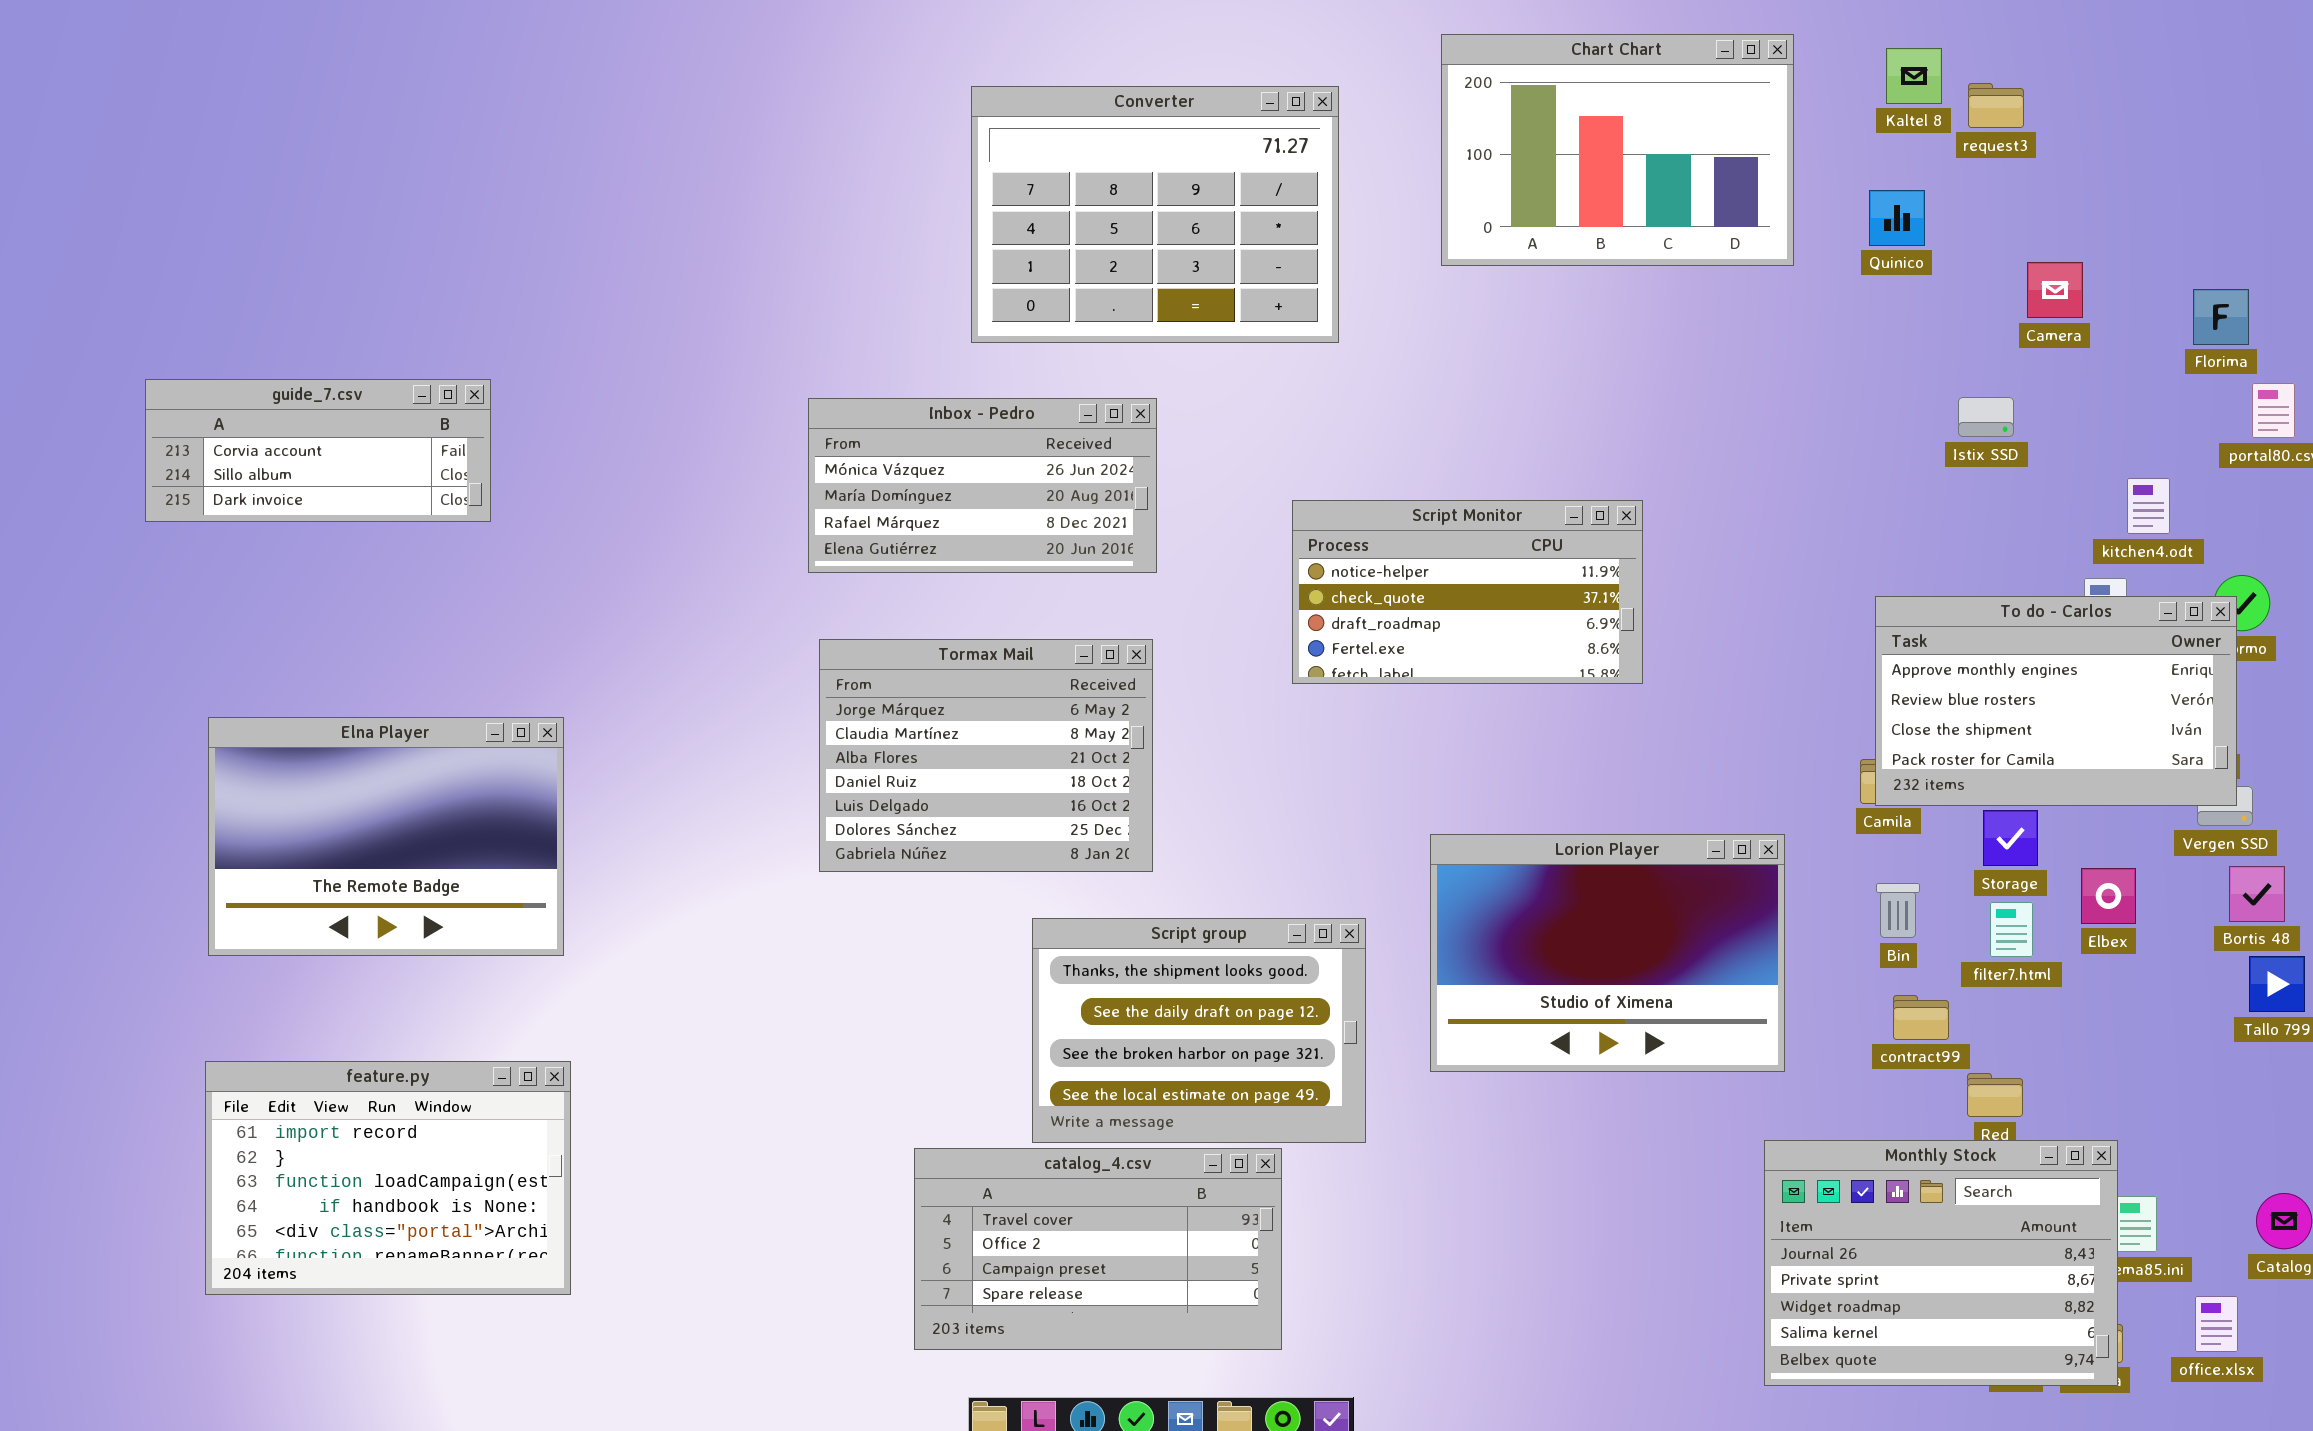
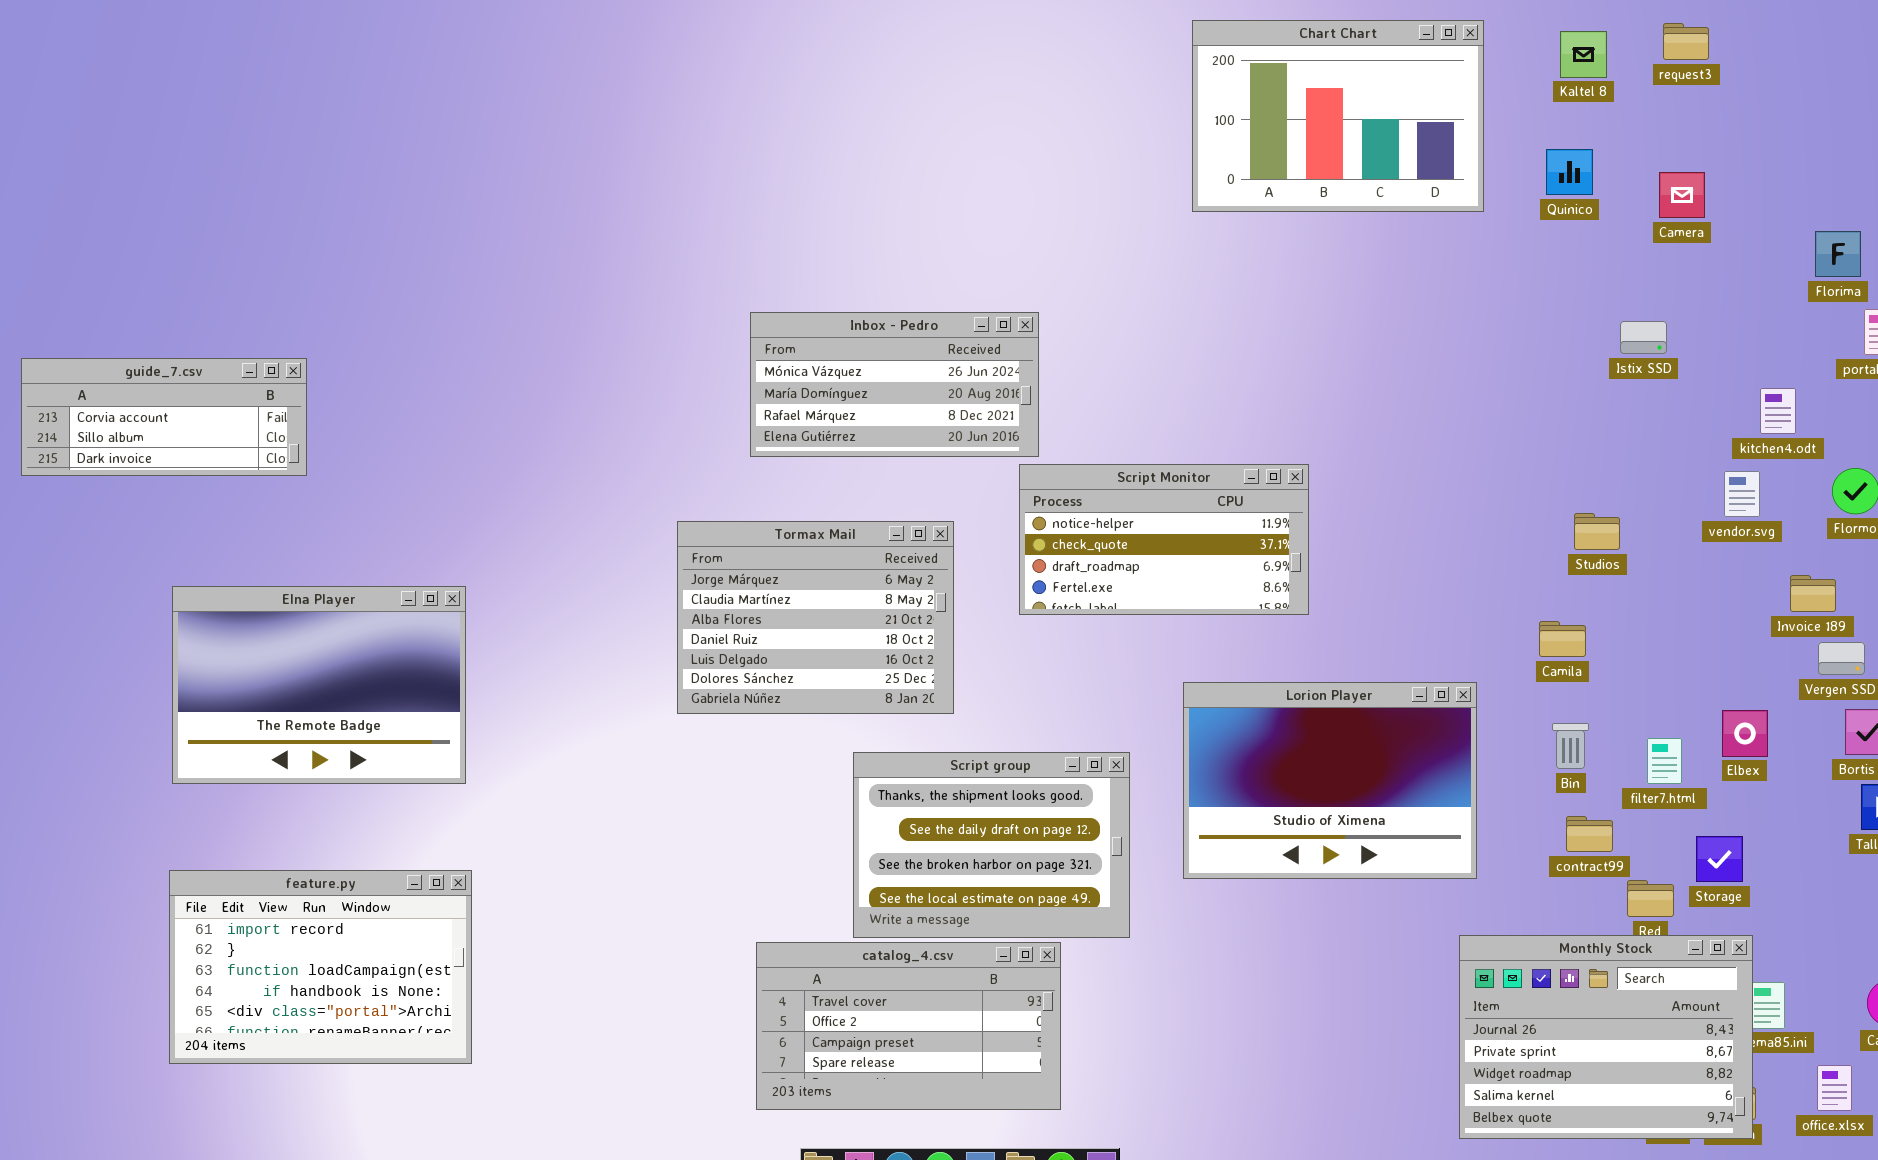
request3: [1968,83,2024,128] -> [1663,23,1709,60], moved
Converter: [971,86,1339,343] -> none, closed
Camera: [2027,262,2083,318] -> [1659,172,1705,218], moved
guide_7.csv: [145,379,491,522] -> [21,358,307,476], moved
Inbox - Pedro: [808,398,1157,573] -> [750,312,1039,457], moved
Script Monitor: [1292,500,1643,684] -> [1019,464,1309,615], moved
To do - Carlos: [1875,596,2237,806] -> none, closed
Storage: [1983,810,2038,866] -> [1696,836,1743,882], moved

